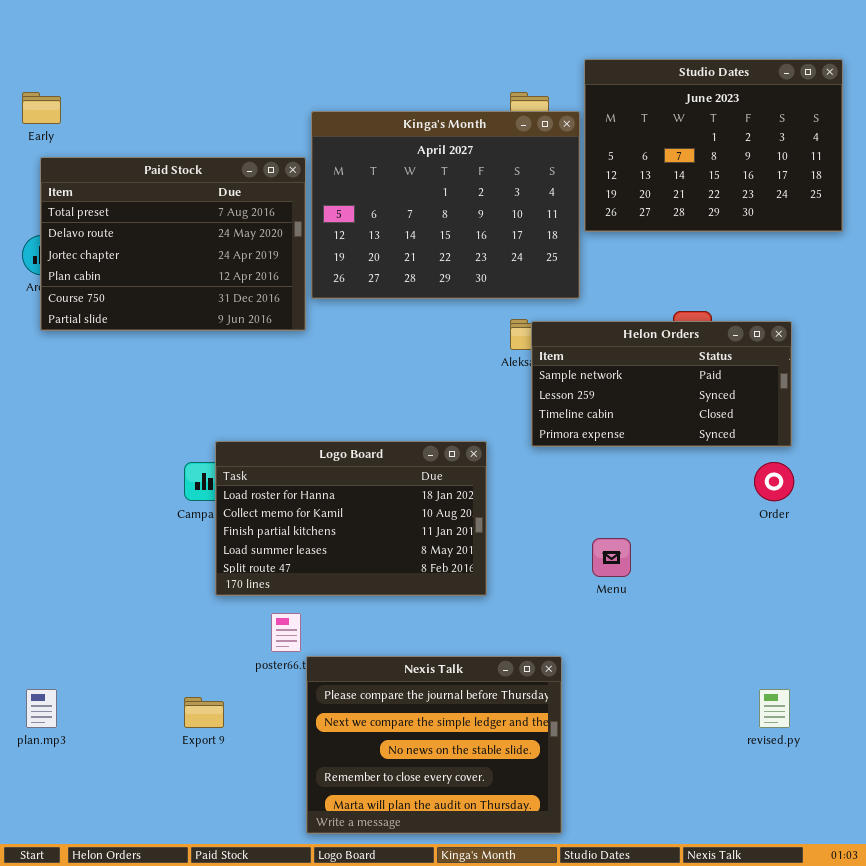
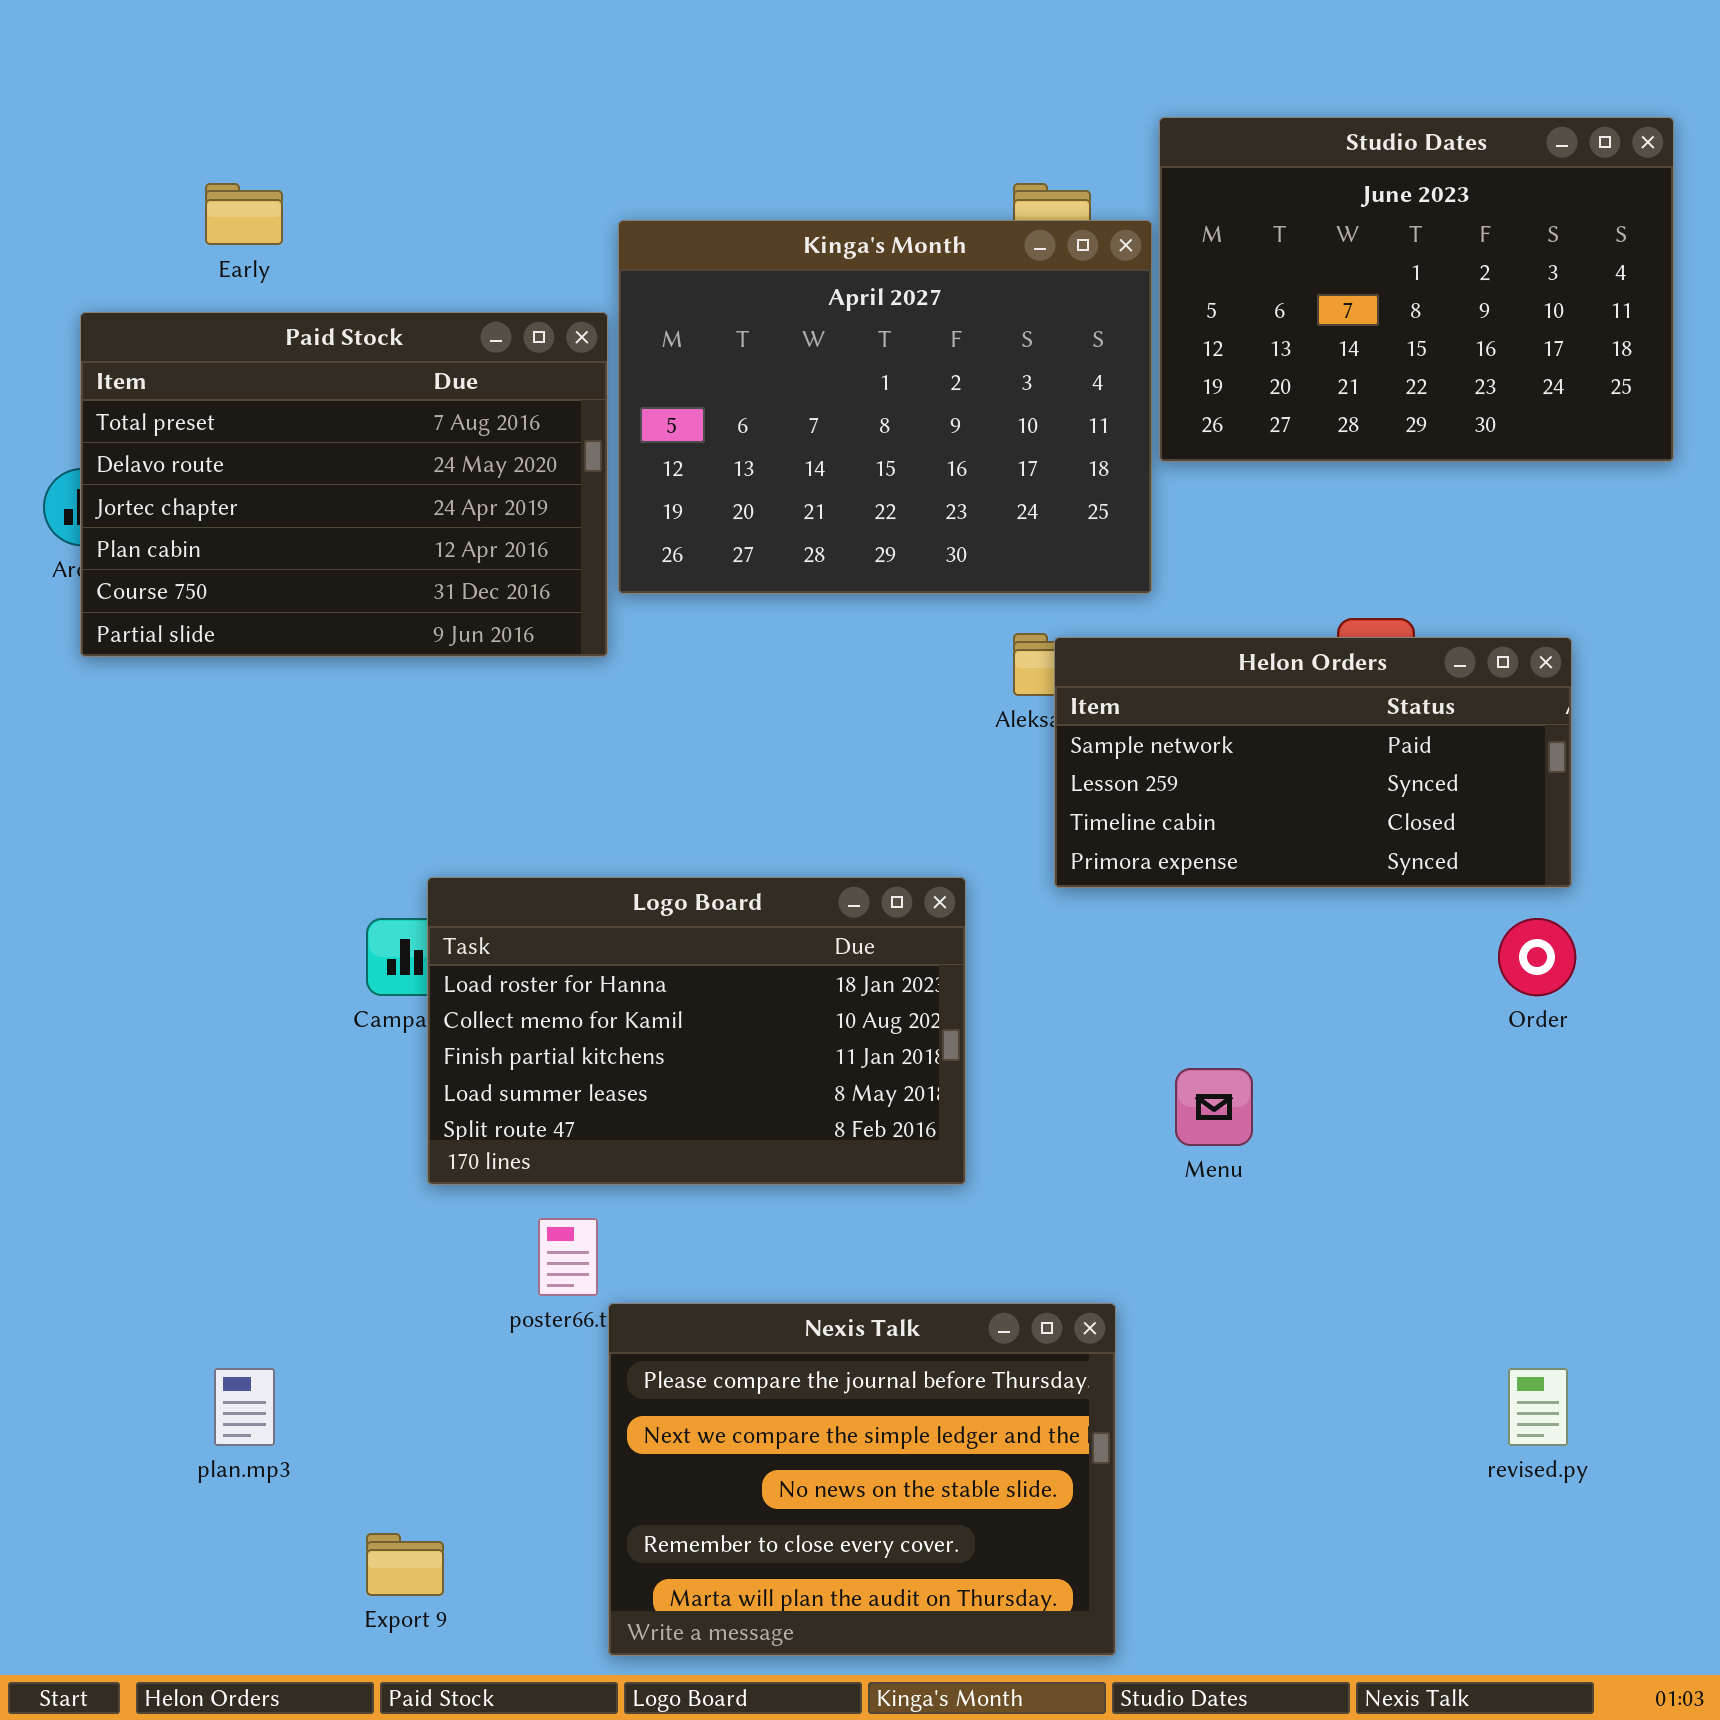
Early: [22,92,61,124] -> [205,183,283,245], moved
plan.mp3: [26,689,57,728] -> [214,1368,275,1446], moved
Export 9: [184,697,224,728] -> [366,1533,444,1596], moved

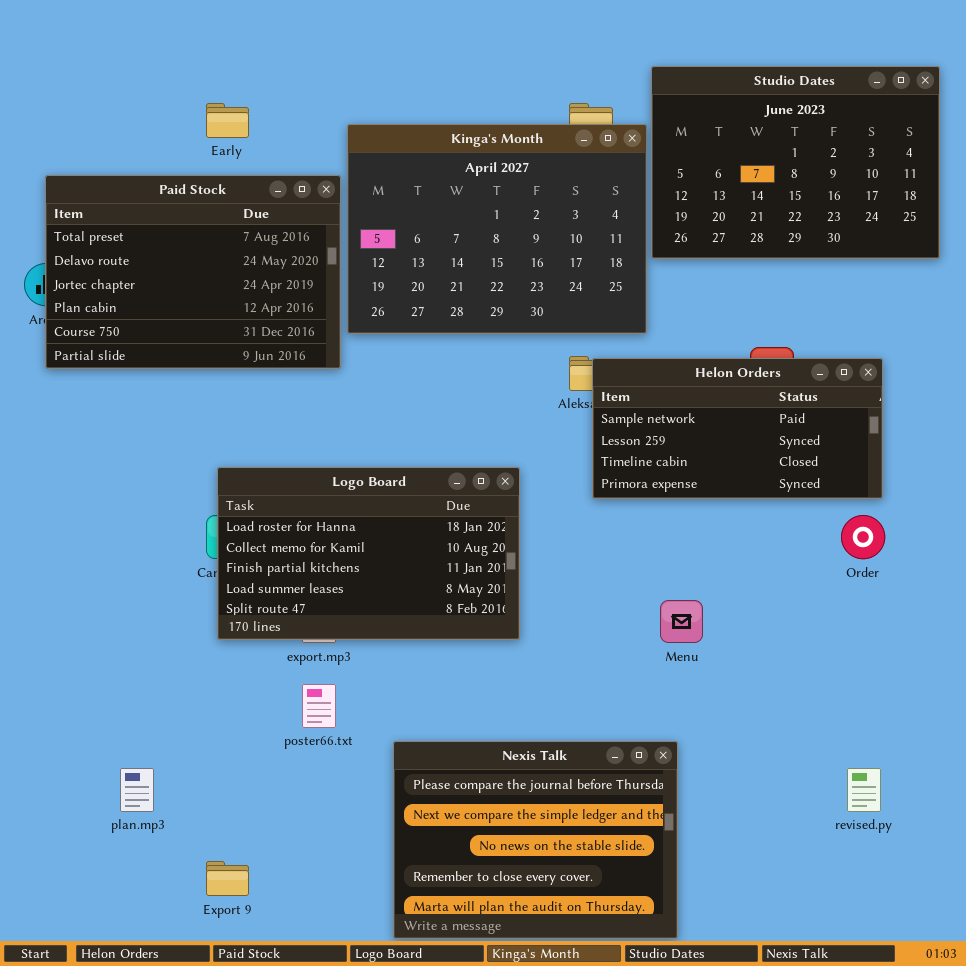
Early: [205,183,283,245] -> [206,103,249,138], moved
Logo Board: [427,877,966,1185] -> [217,467,520,640], moved
Nexis Talk: [608,1303,1116,1656] -> [393,741,678,939], moved

